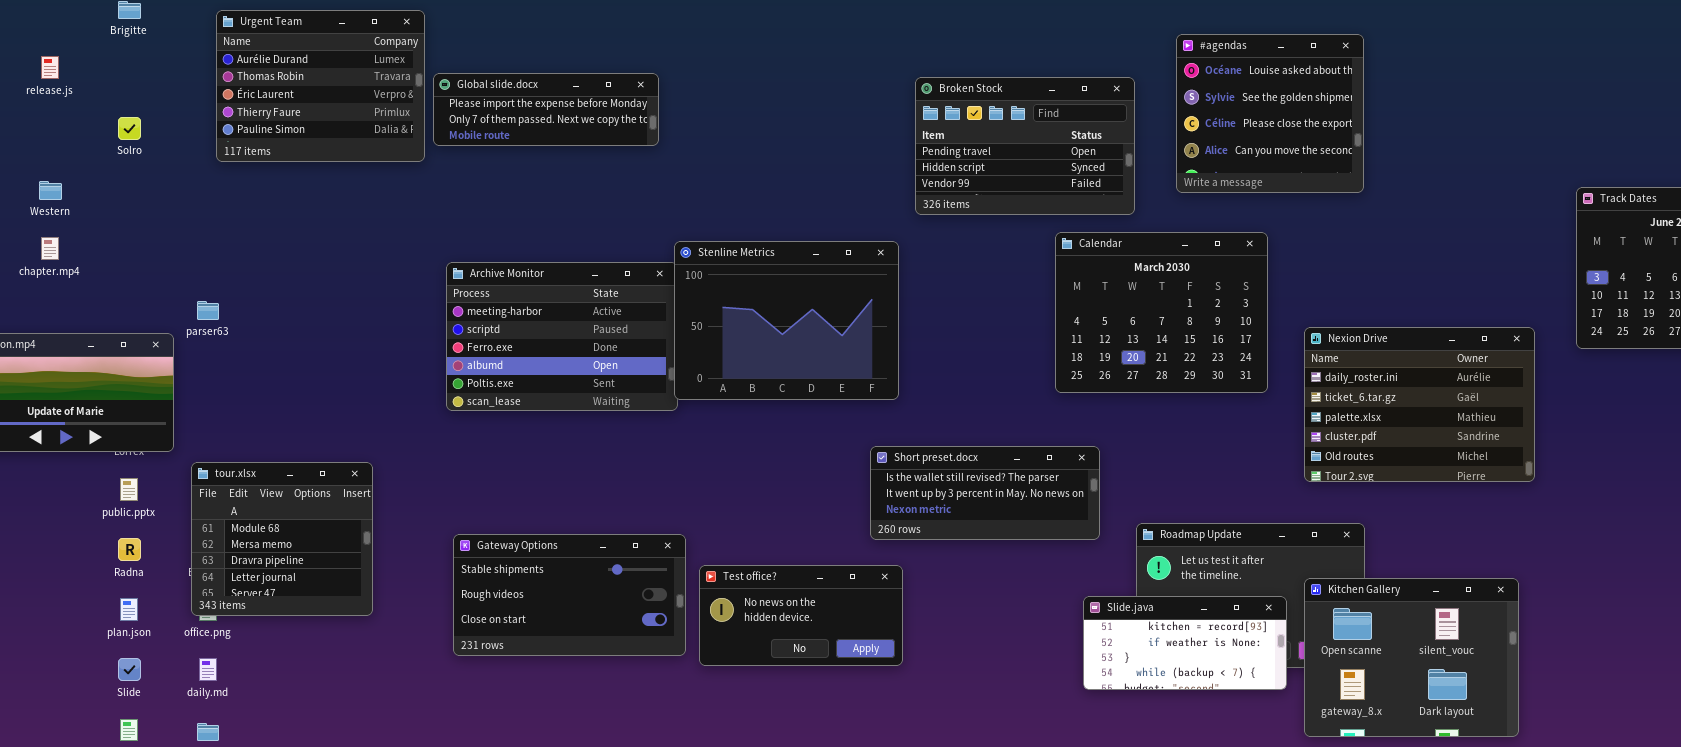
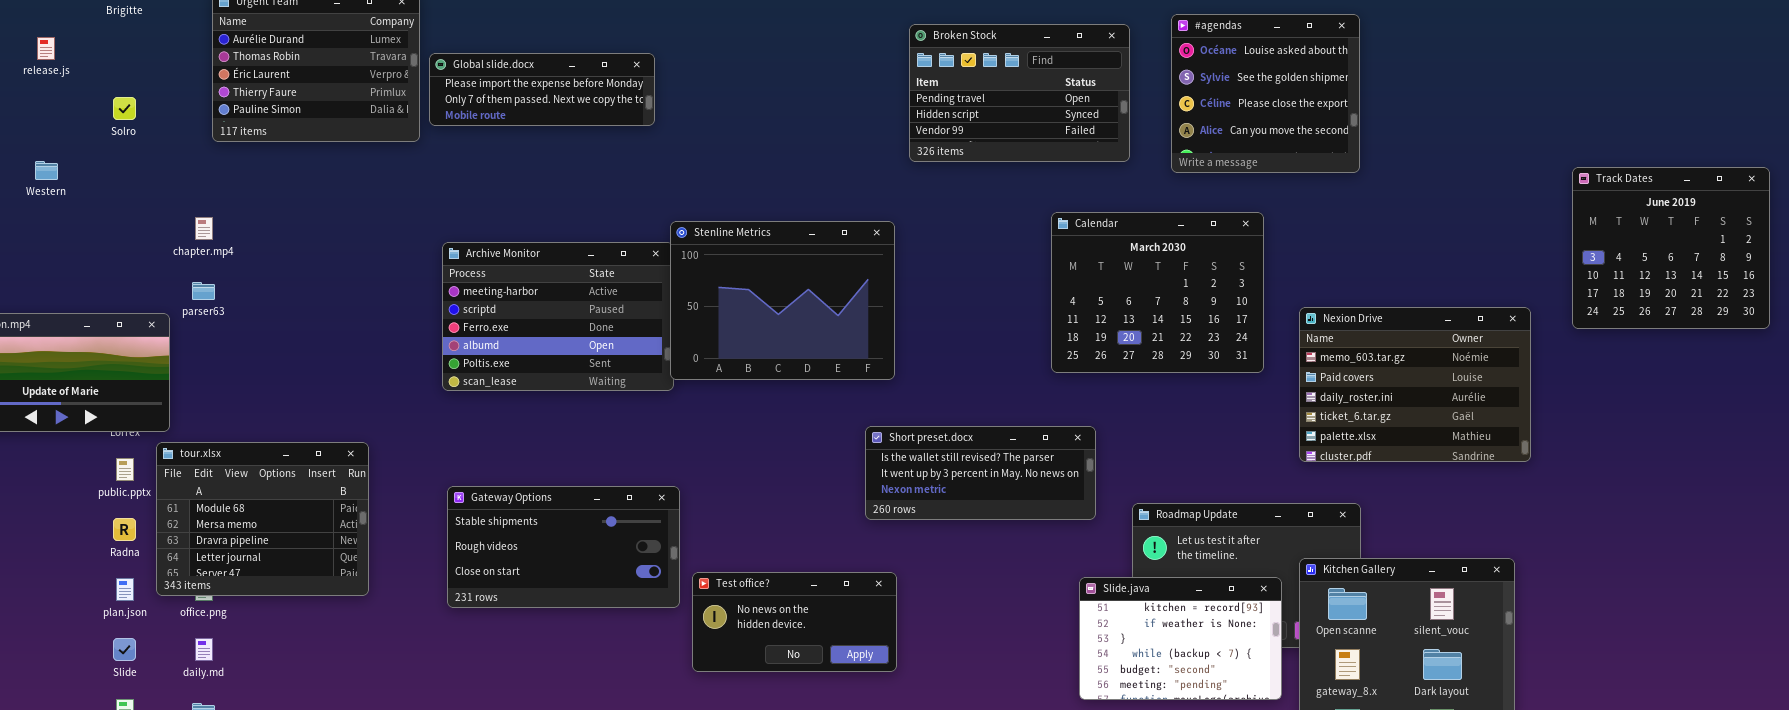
Broken Stock: [915,77,1135,215] -> [909,24,1130,162], moved
chapter.mp4: [41,237,59,260] -> [195,217,213,240], moved
Nexion Drive: [1304,327,1535,482] -> [1299,307,1531,462], scrolled up 2 rows
tour.xlsx: [191,462,373,616] -> [156,442,369,596], resized
Gateway Options: [453,534,686,656] -> [447,486,680,608], moved
Test office?: [699,565,903,666] -> [692,572,897,672], moved
Slide.java: [1083,596,1287,690] -> [1079,577,1282,700], resized

